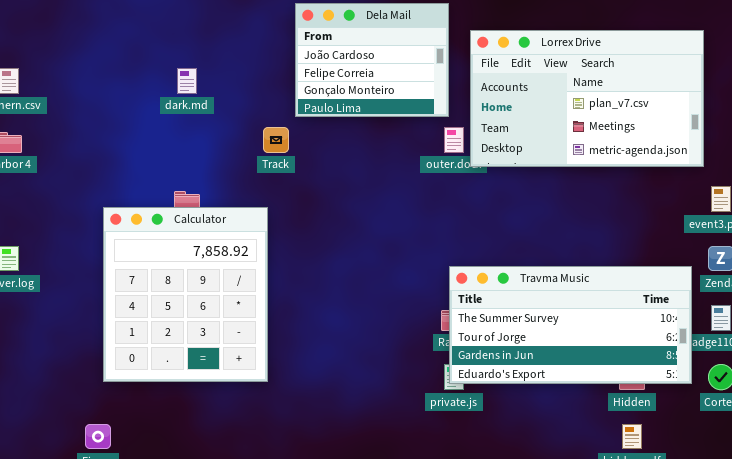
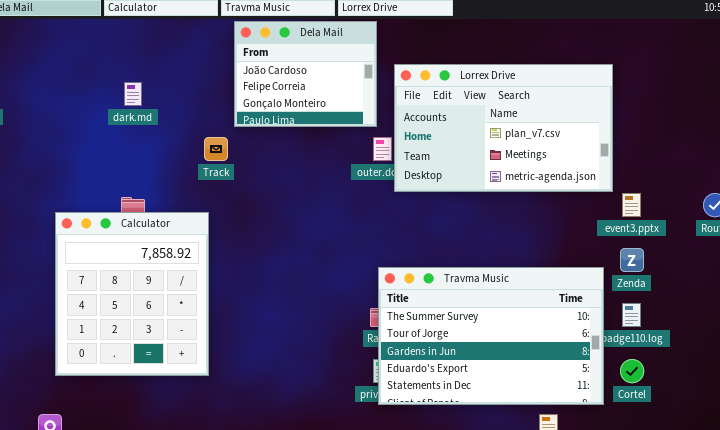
Lorrex Drive: [470,30,704,167] -> [394,64,613,192], moved
Travma Music: [449,266,692,384] -> [378,267,604,405], resized

